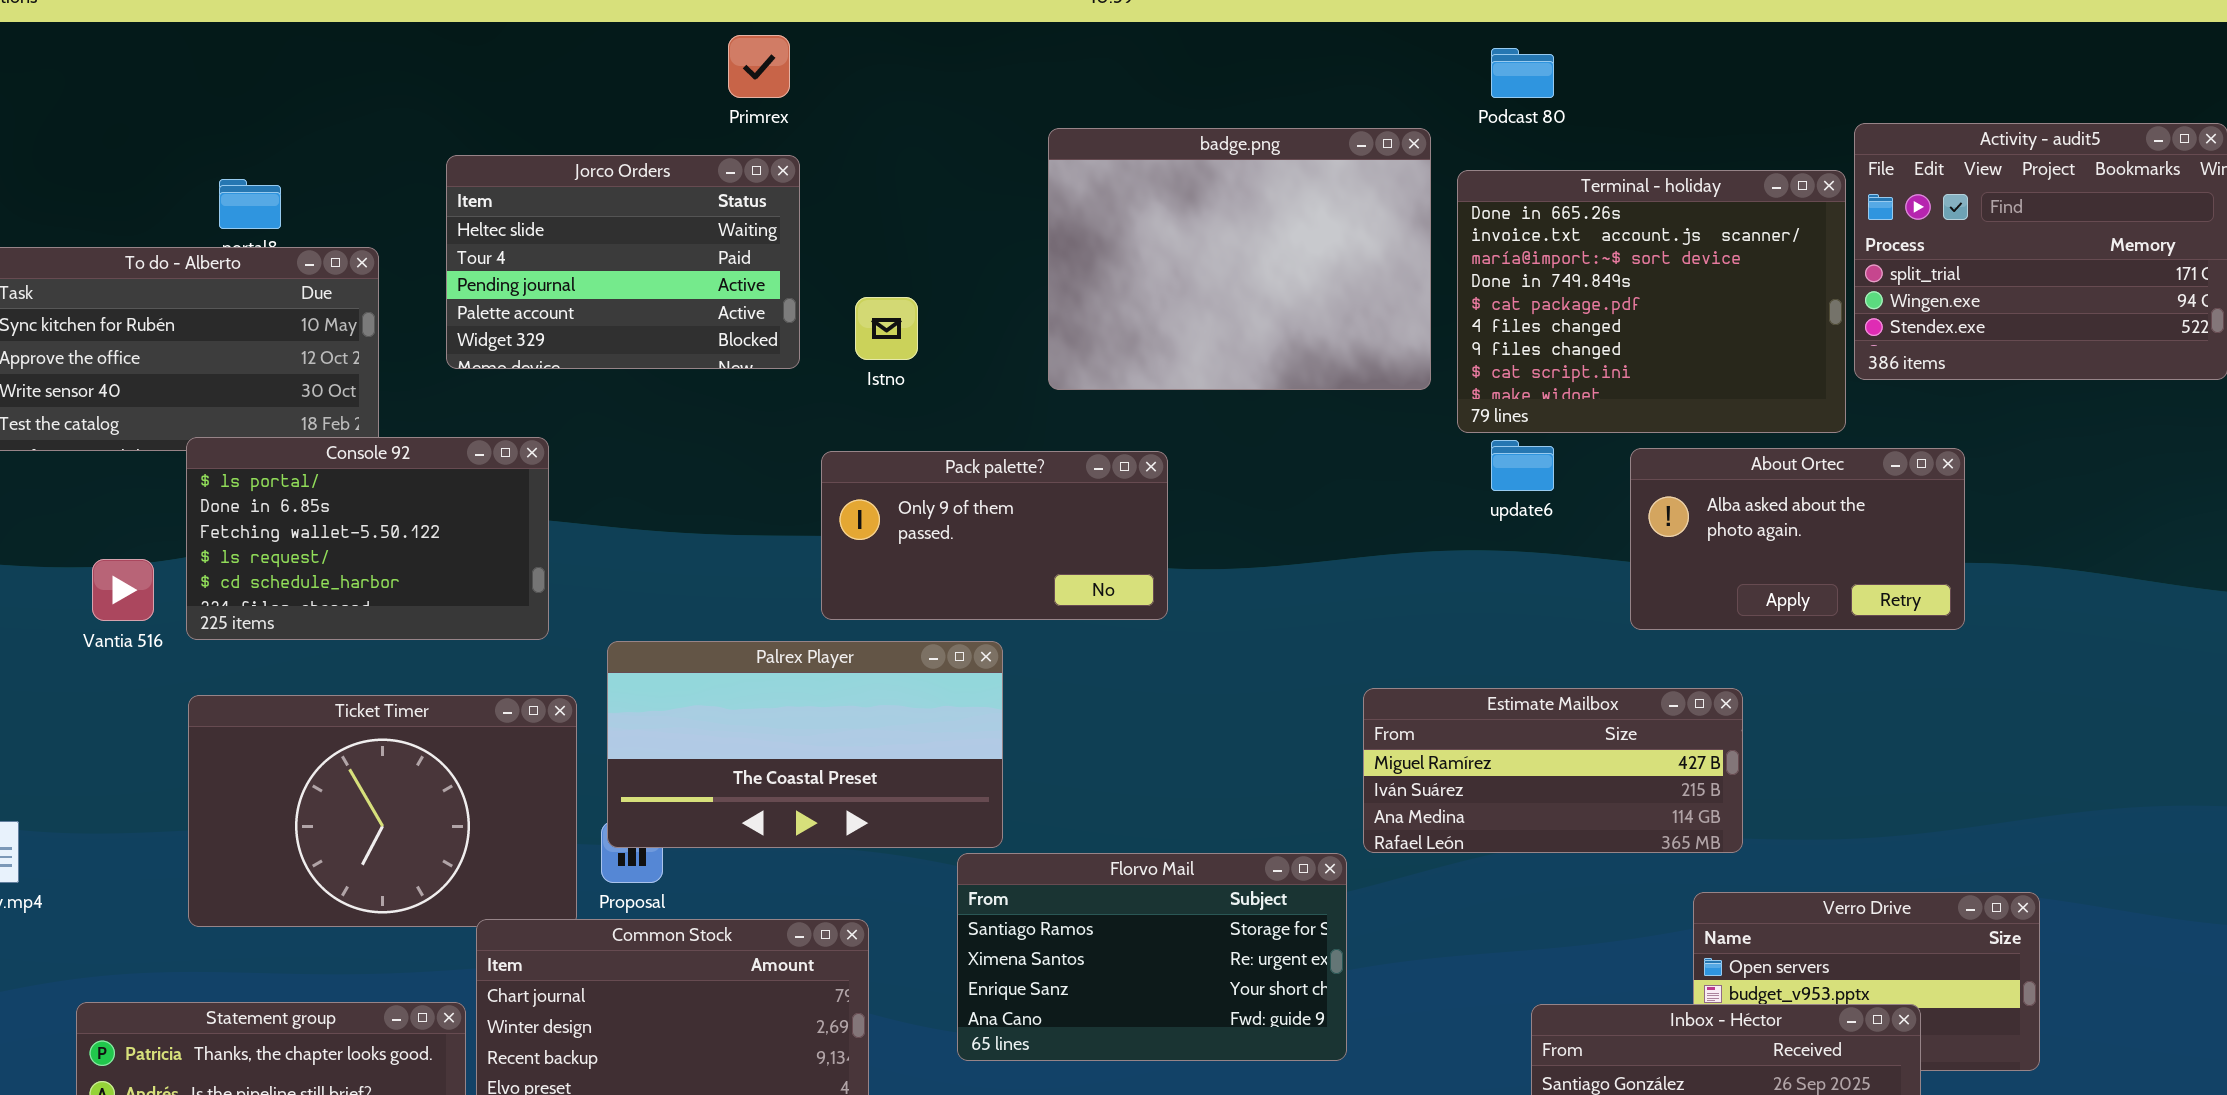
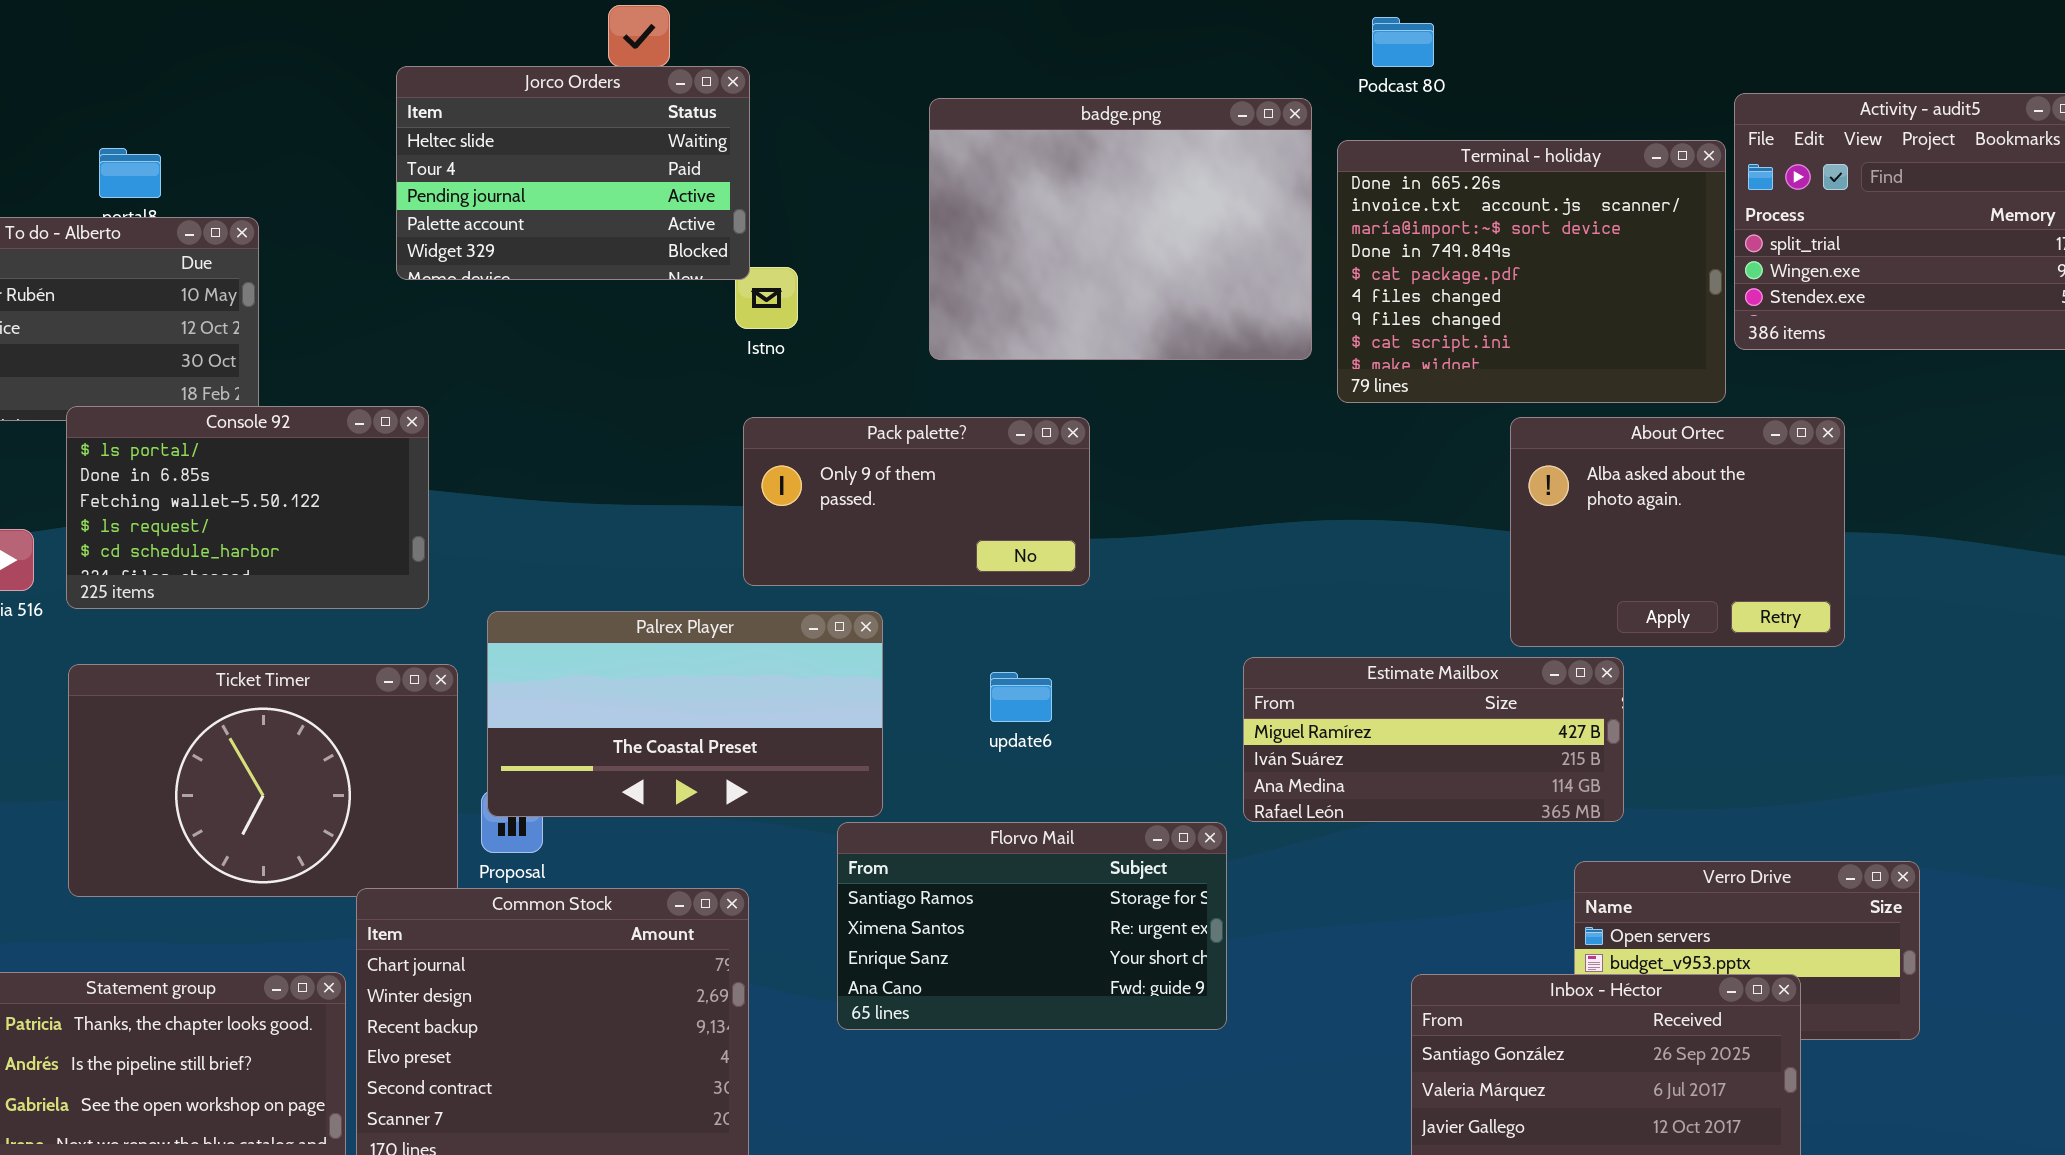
Jorco Orders: [446,155,800,369] -> [396,66,750,280], moved
update6: [1491,440,1554,491] -> [990,672,1052,722], moved
About Ortec: [1630,448,1965,630] -> [1510,417,1845,647], resized
Pack palette?: [821,451,1168,620] -> [743,417,1090,586], moved

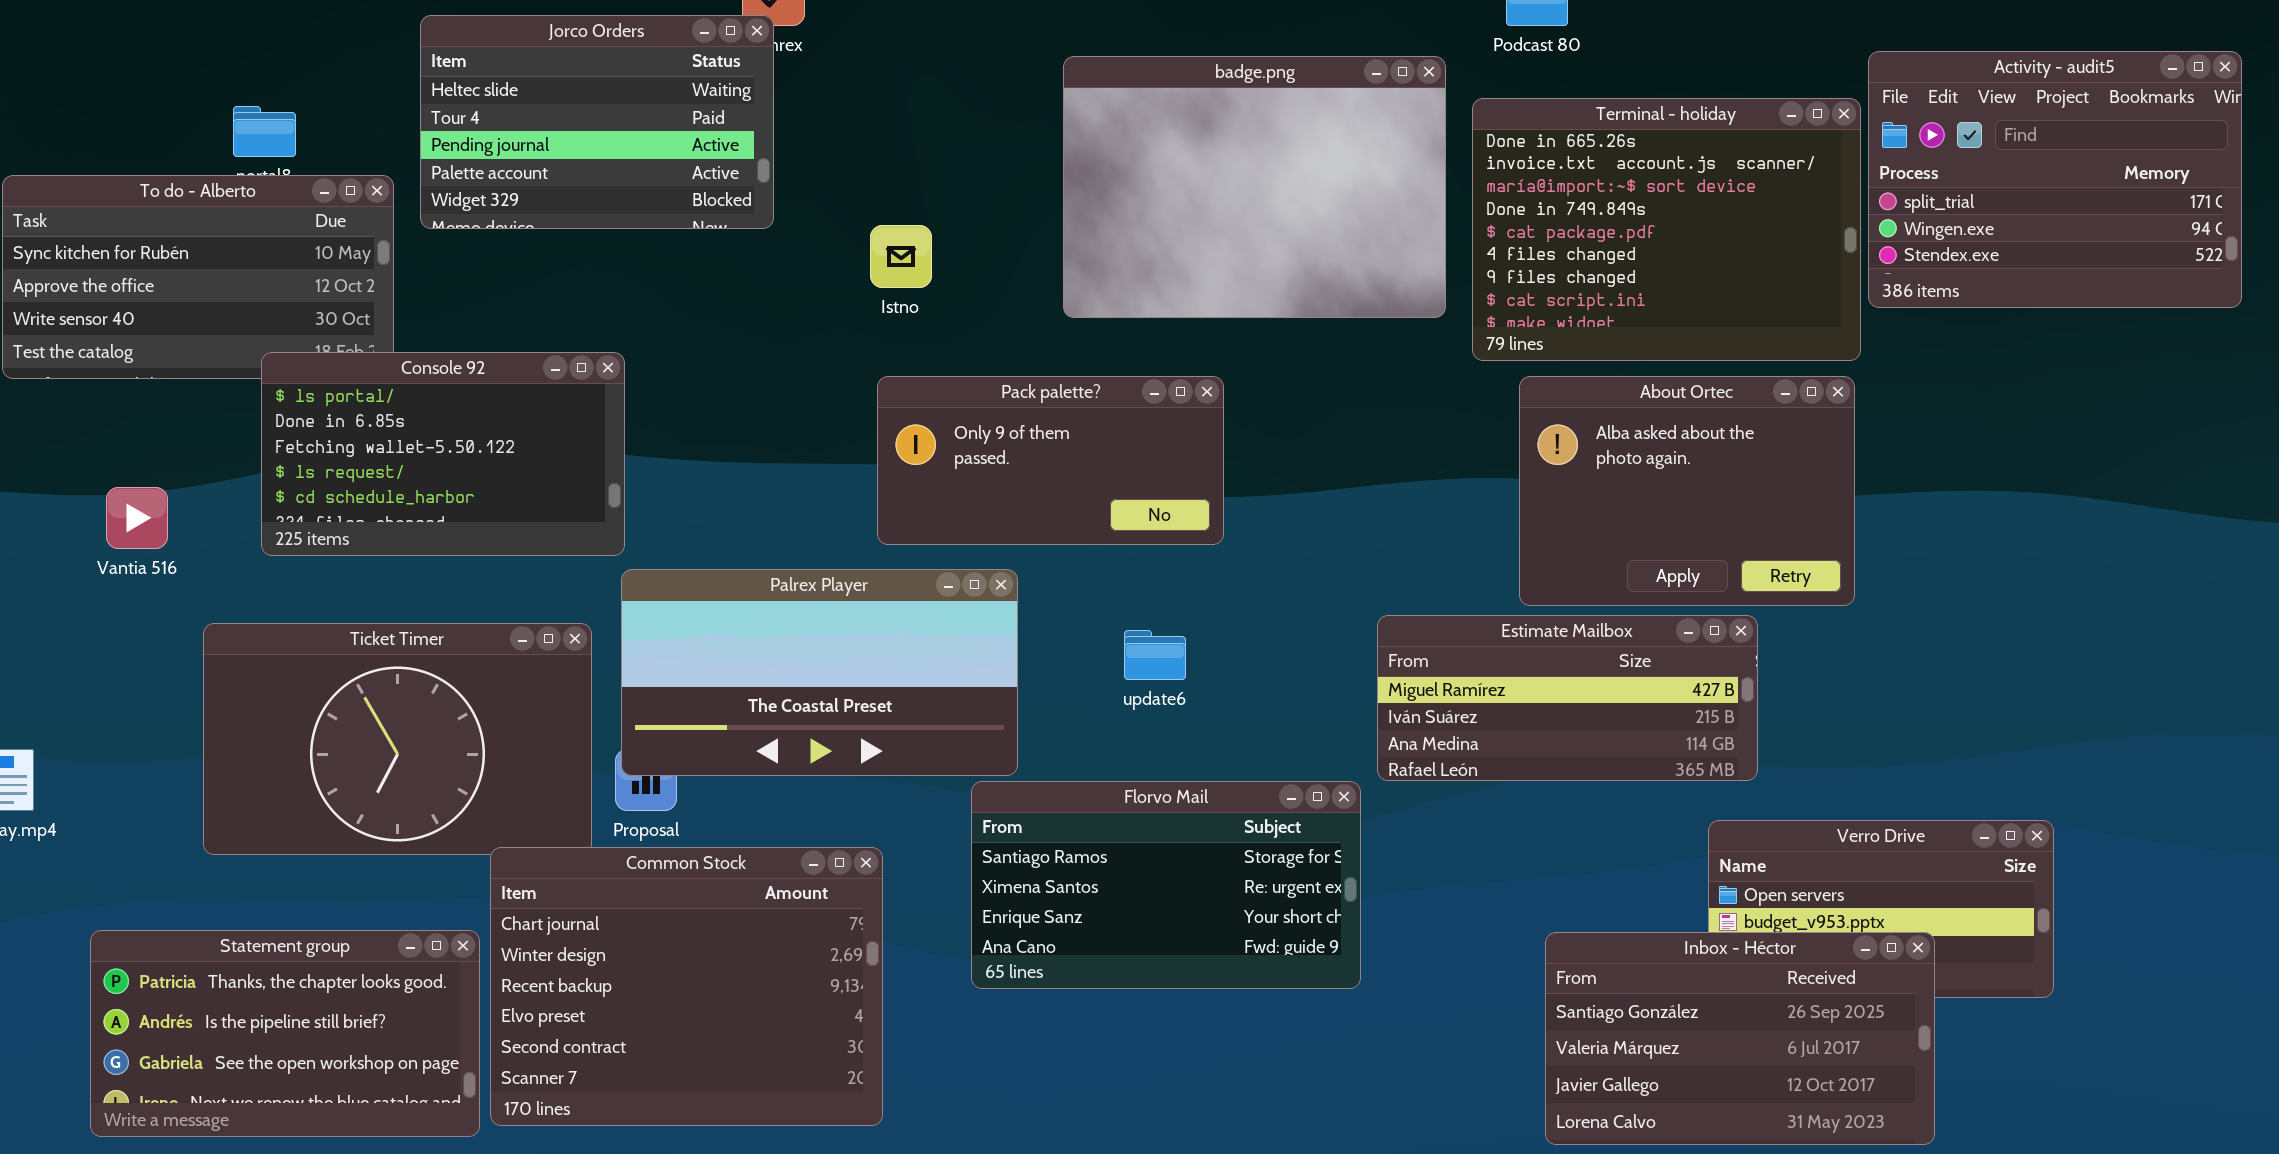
Jorco Orders: [396,66,750,280] -> [420,15,774,229], moved
Console 92: [66,406,429,609] -> [261,352,625,556], moved
About Ortec: [1510,417,1845,647] -> [1519,376,1855,606], moved

